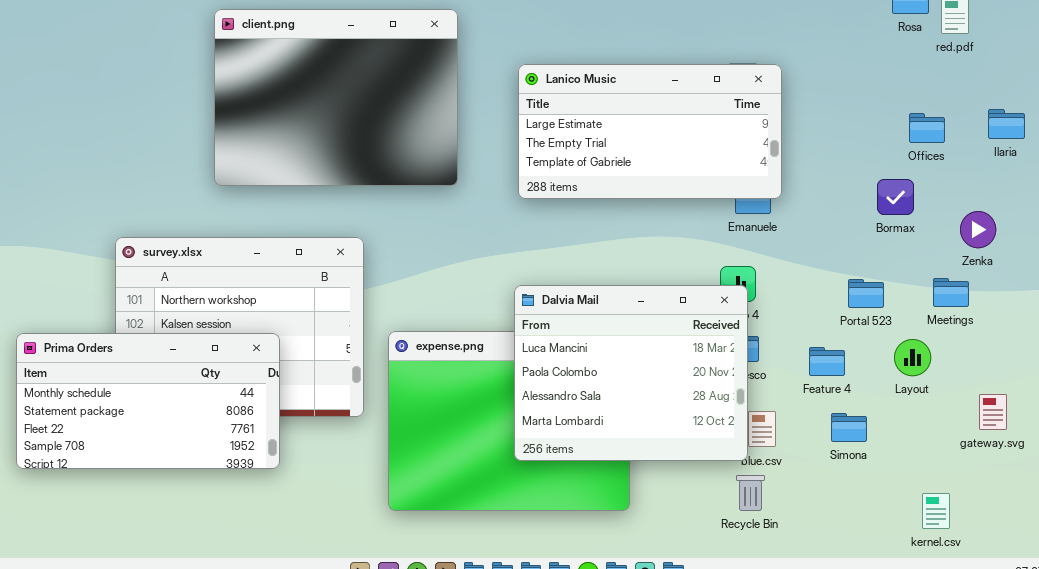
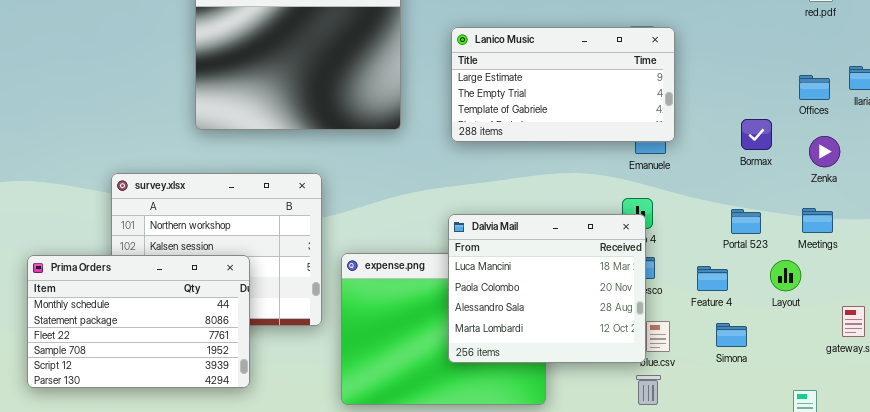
Offices: [909,113,945,143] -> [799,75,830,100], moved
Bormax: [877,179,914,215] -> [741,119,772,150], moved
Zenka: [960,211,996,248] -> [809,136,840,167], moved
Prima Orders: [16,333,280,469] -> [27,255,250,388], resized

